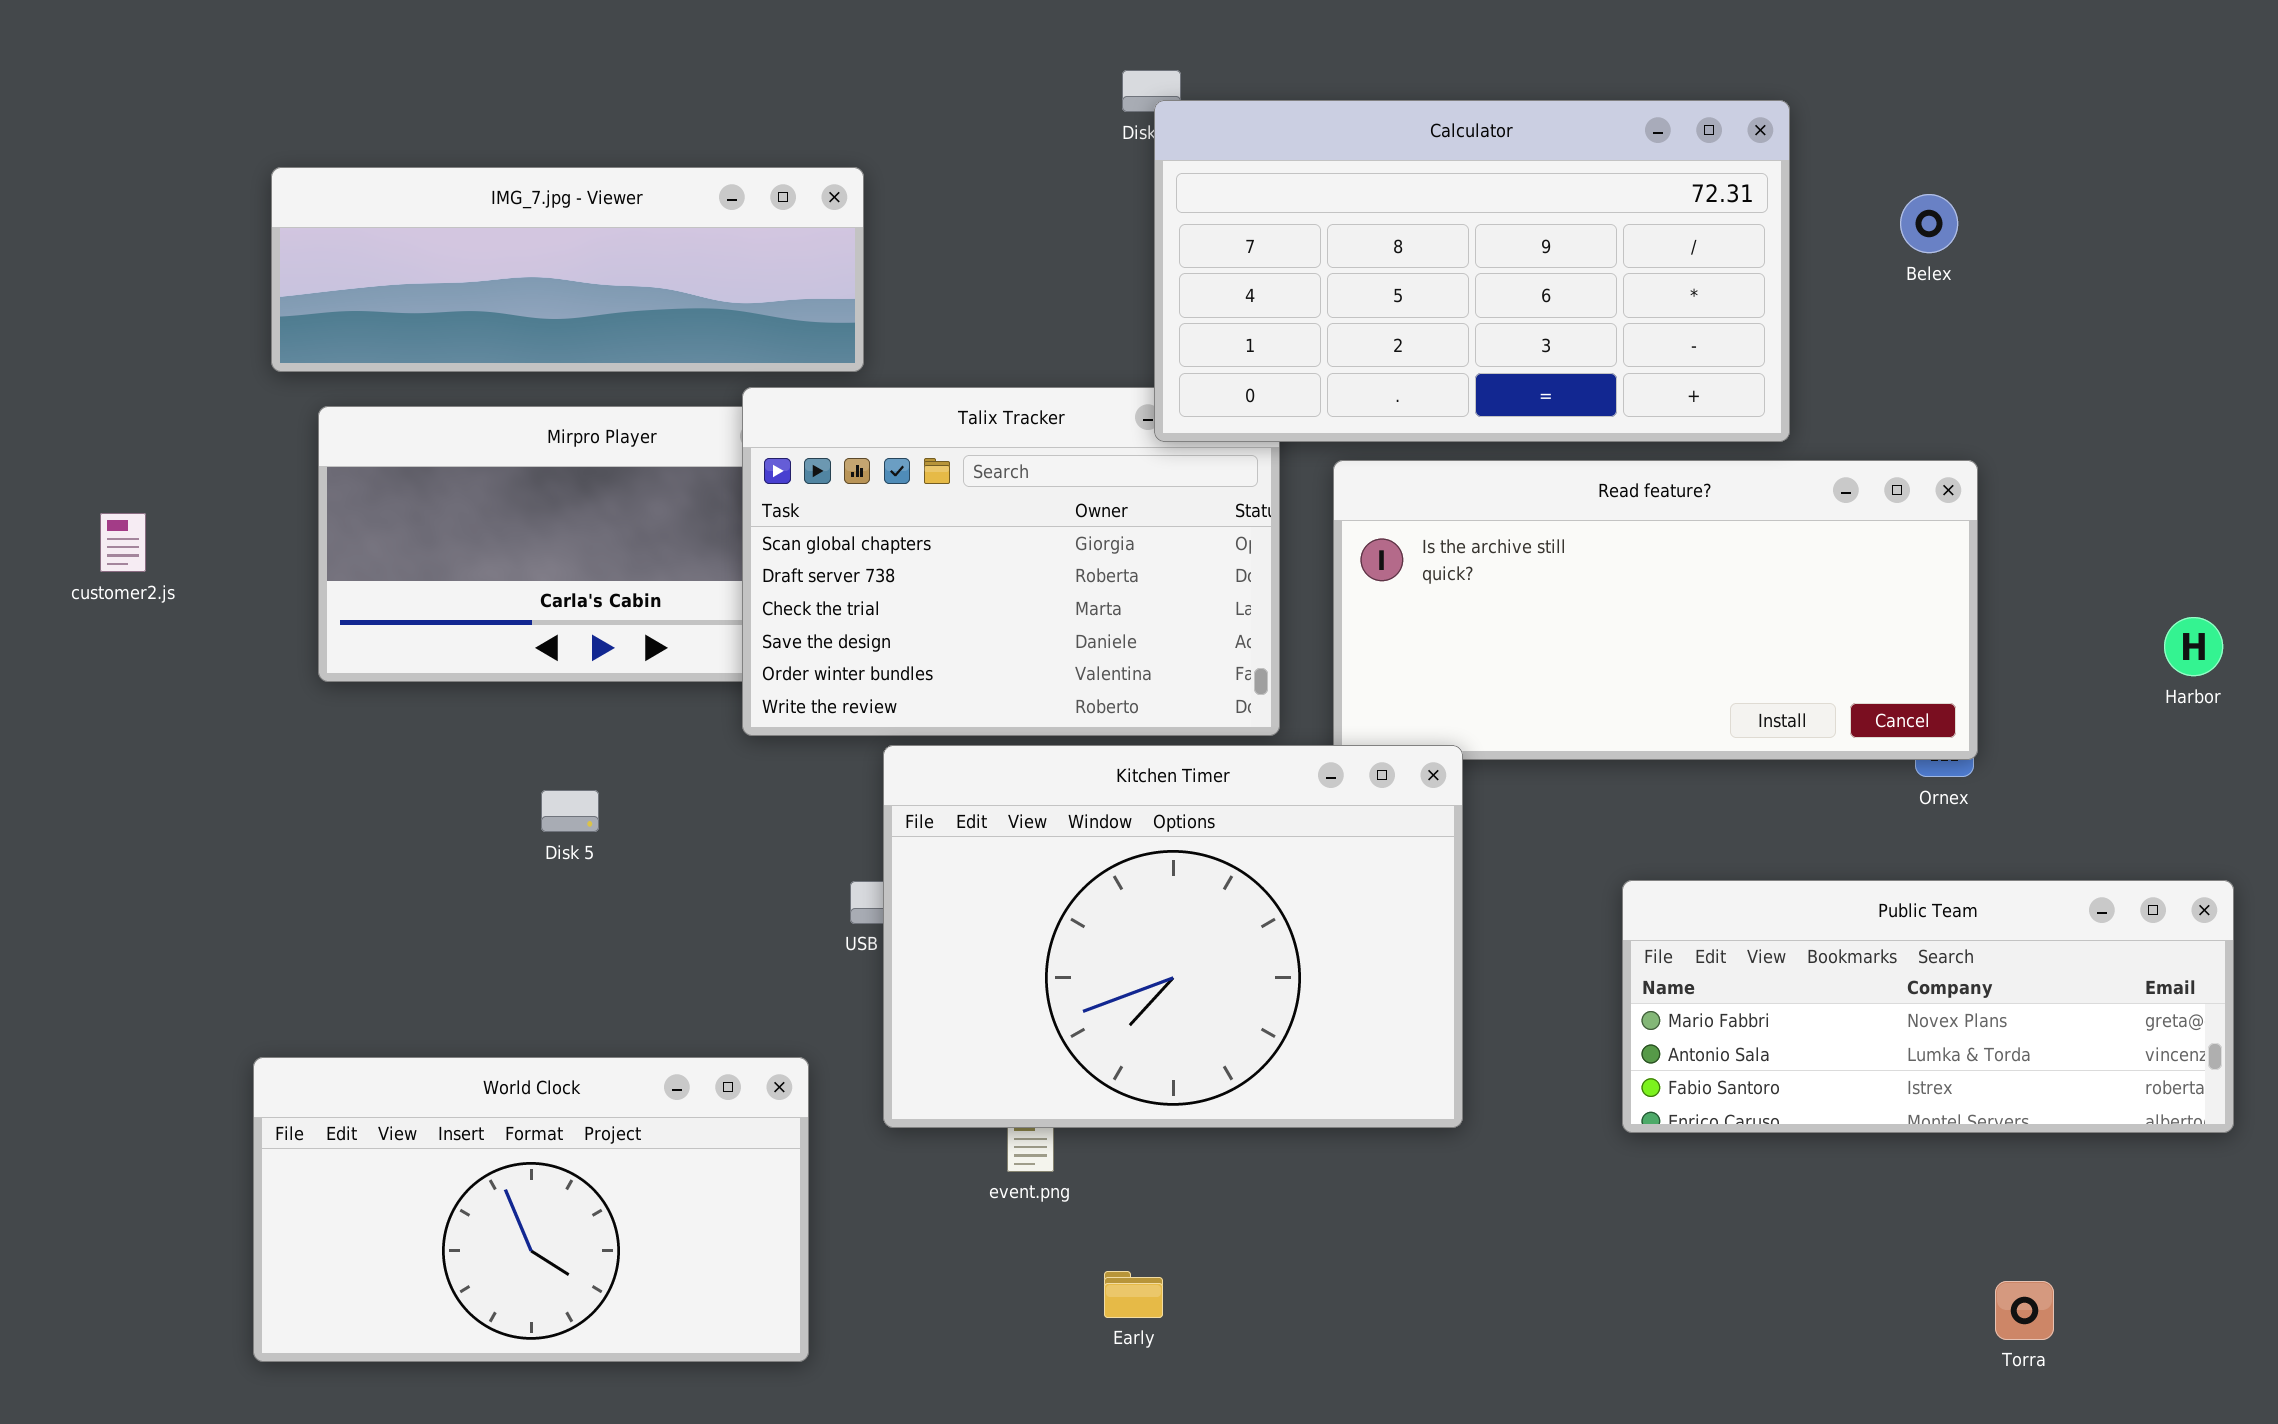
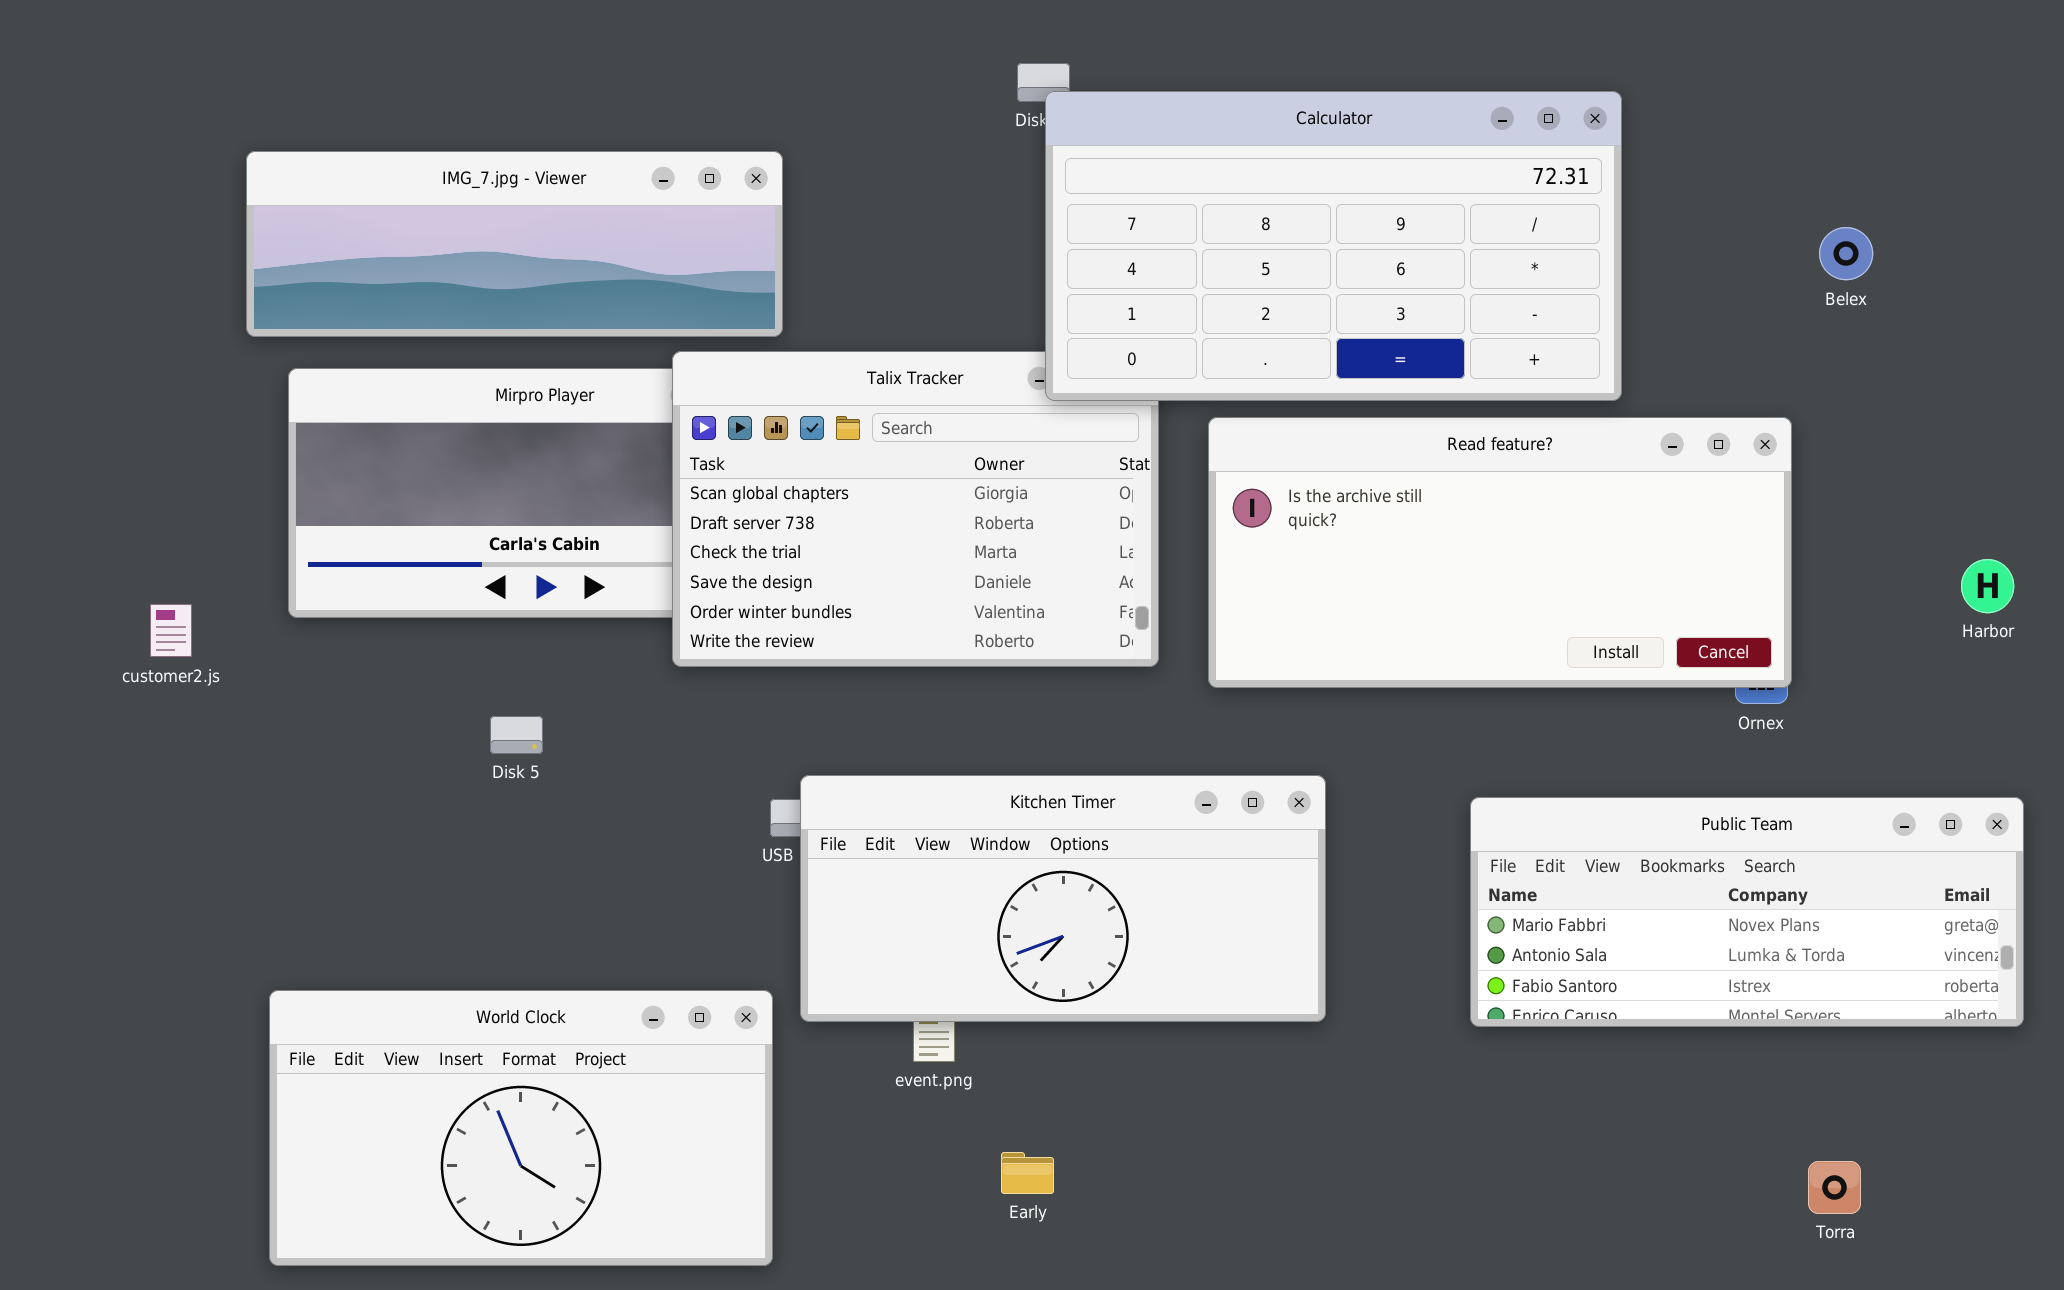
Belex: [1900,194,1958,253] -> [1819,227,1873,280], moved
customer2.js: [100,513,146,572] -> [150,604,192,657], moved
Kitchen Timer: [883,745,1463,1128] -> [800,775,1326,1022], resized
World Clock: [253,1057,809,1362] -> [269,990,773,1266], moved

